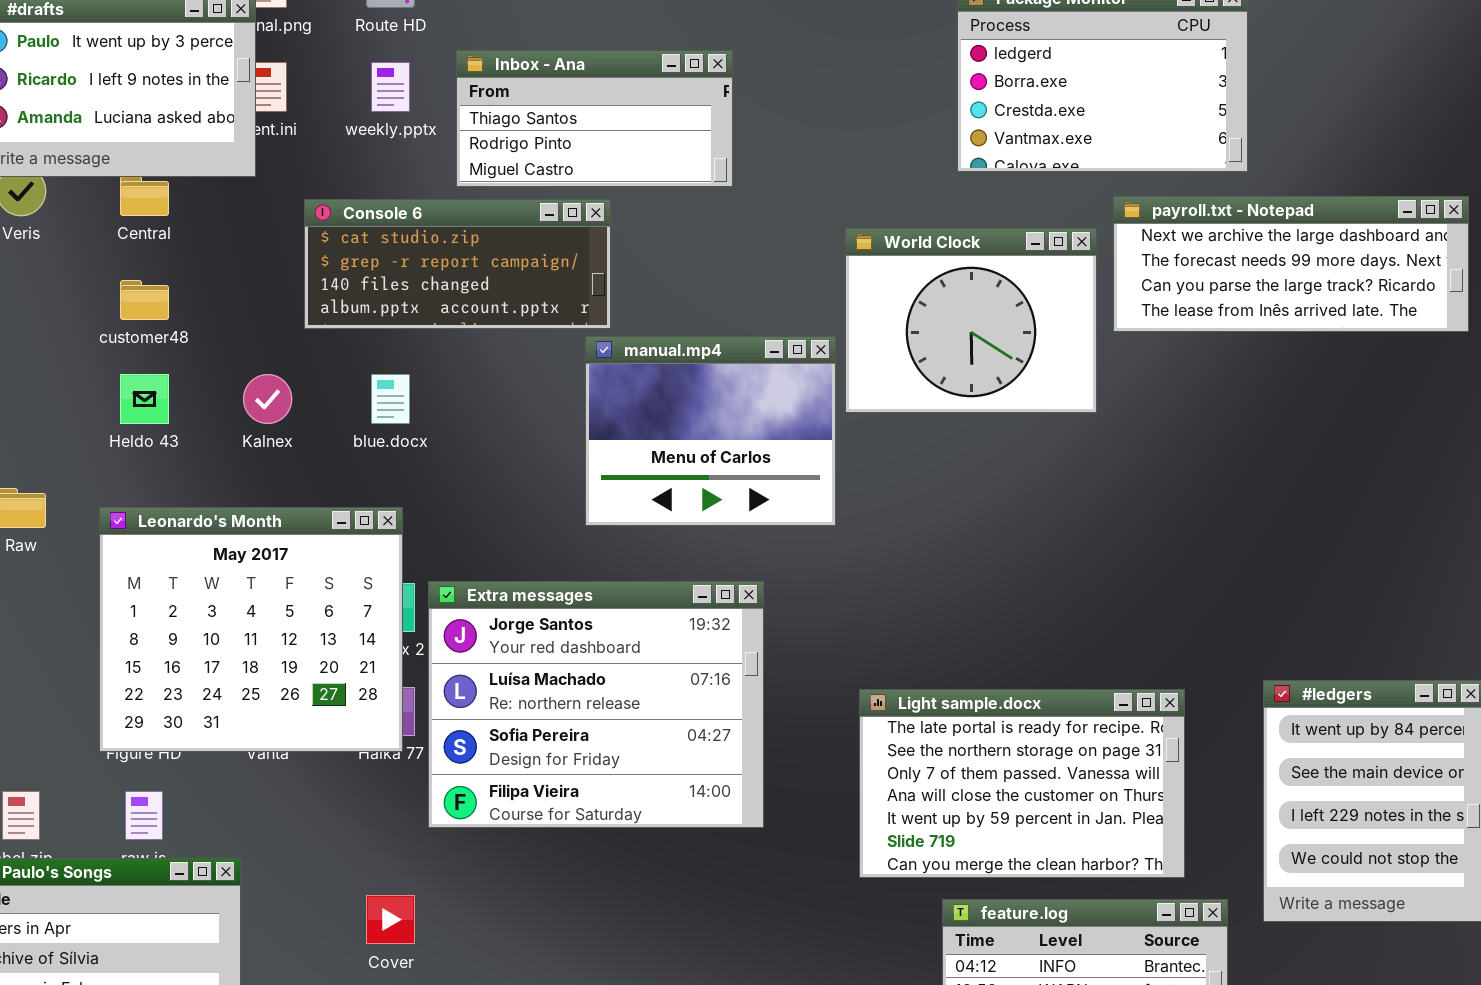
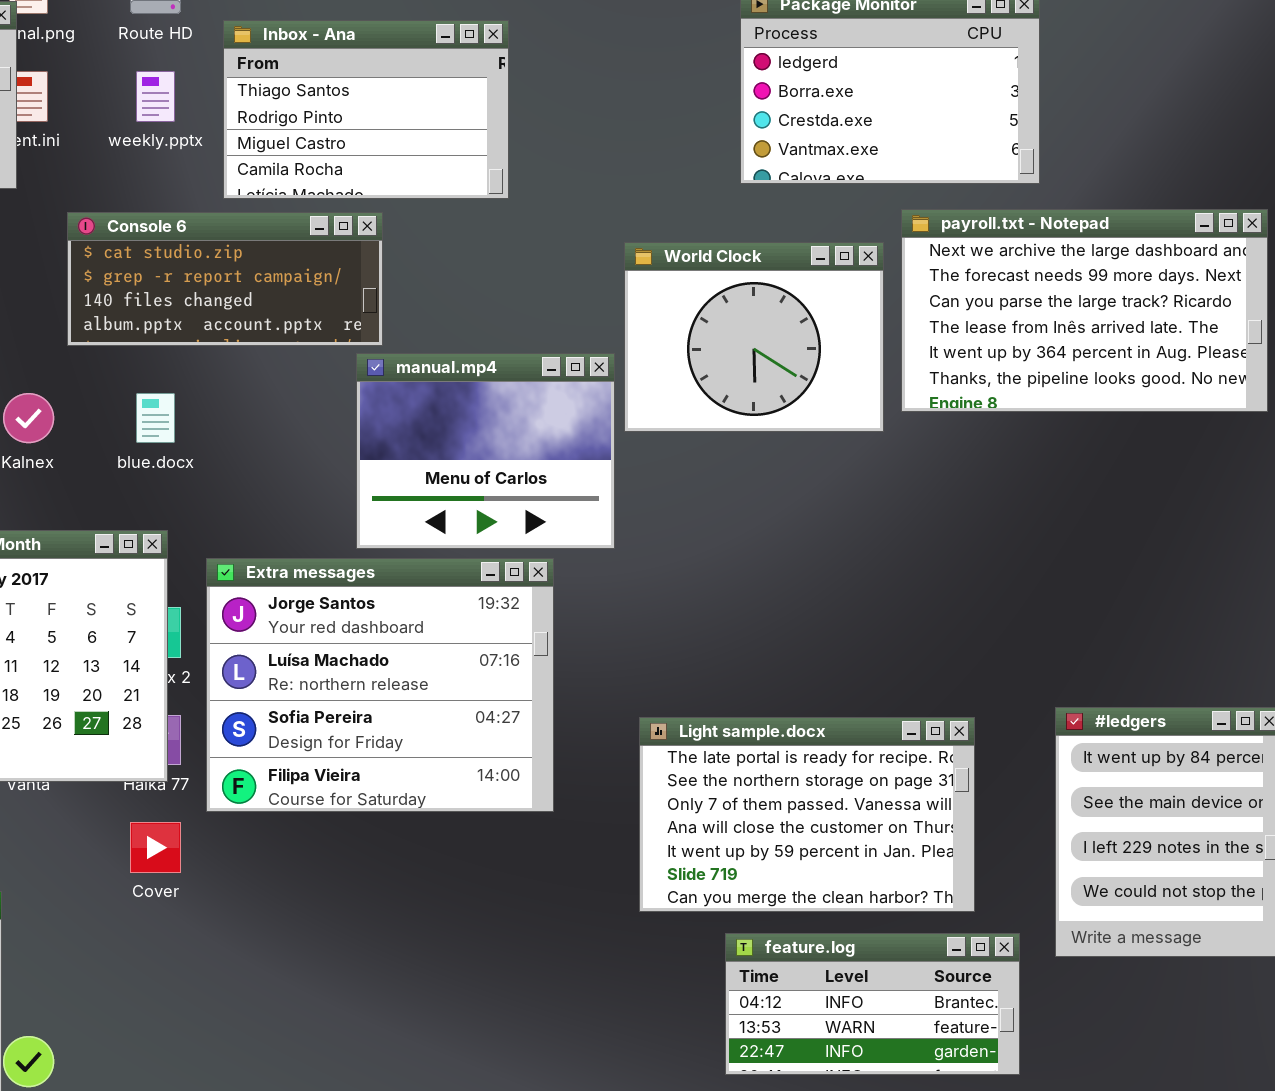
Inbox - Ana: [456,50,733,187] -> [223,20,509,199], resized
payroll.txt - Notepad: [1113,196,1469,332] -> [901,209,1268,412], resized
Extra messages: [428,581,764,828] -> [206,558,554,812], moved
Cover: [366,895,415,944] -> [130,822,181,873], moved

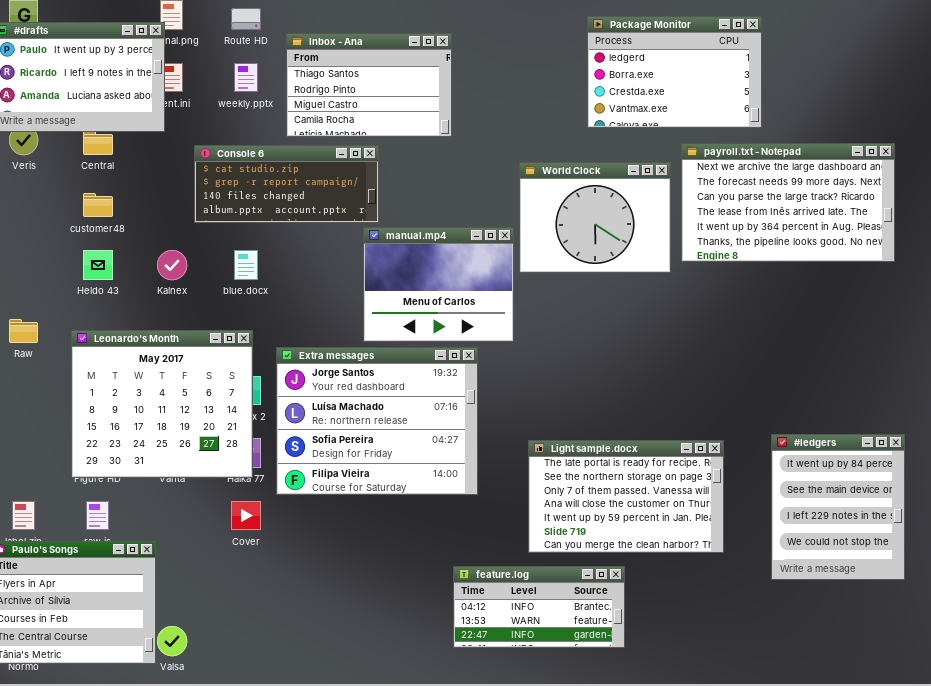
feature.log: [725,933,1020,1075] -> [453,566,625,648], moved

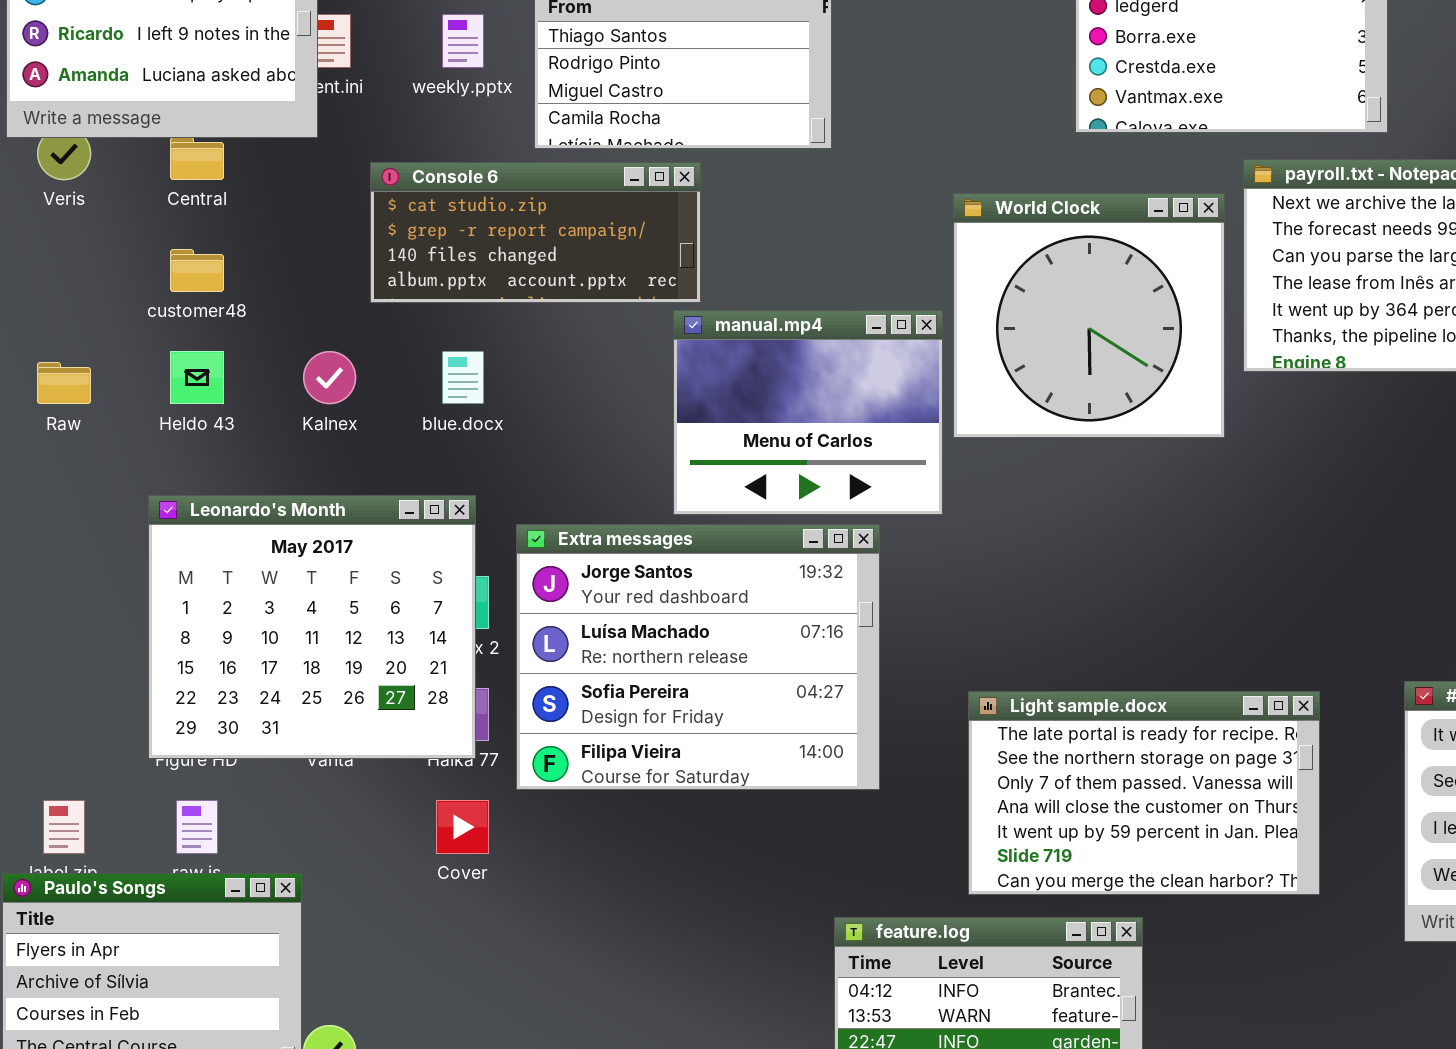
World Clock: [519,162,671,273] -> [953,193,1225,438], resized
Raw: [9,319,38,343] -> [37,362,91,404], moved

